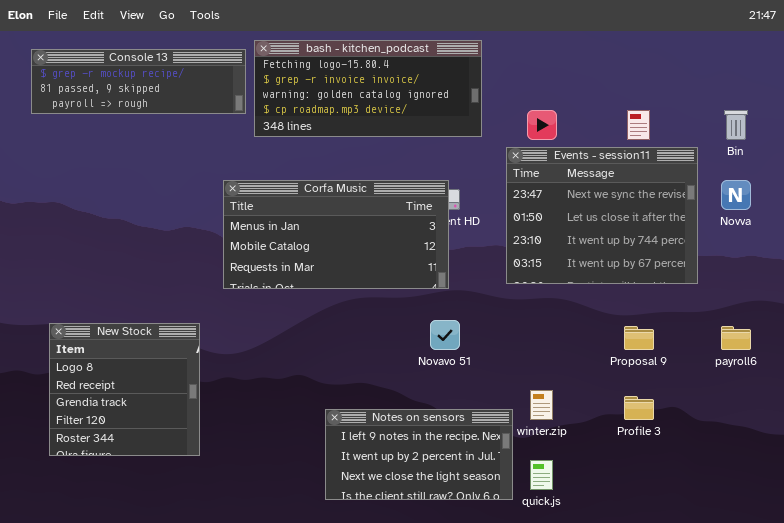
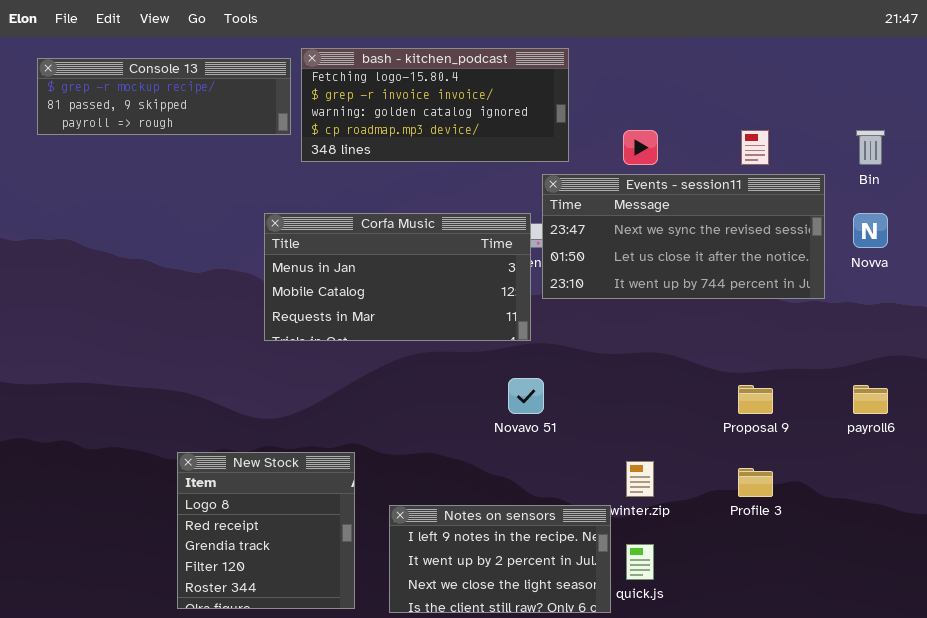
Events - session11: [506,147,698,284] -> [542,174,825,299], resized
New Stock: [49,323,200,456] -> [177,452,355,609], moved
Notes on sensors: [325,409,513,500] -> [389,505,611,613], moved

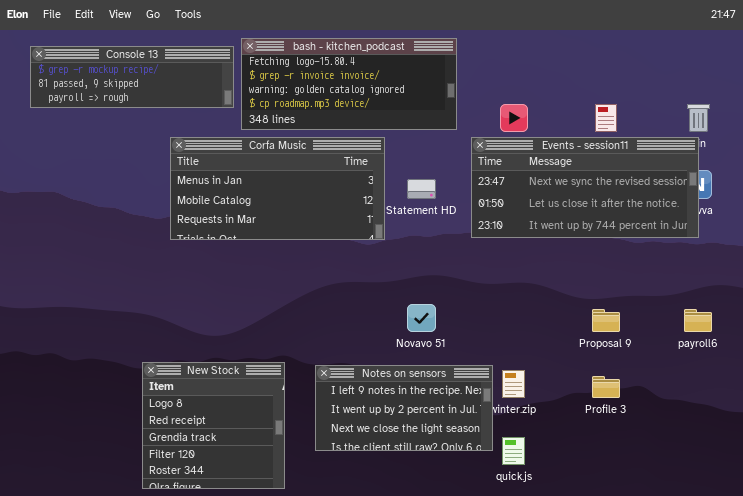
Events - session11: [542,174,825,299] -> [471,137,699,238], moved
Corfa Music: [264,213,531,341] -> [170,137,385,240], moved
Notes on sensors: [389,505,611,613] -> [315,365,493,451], moved

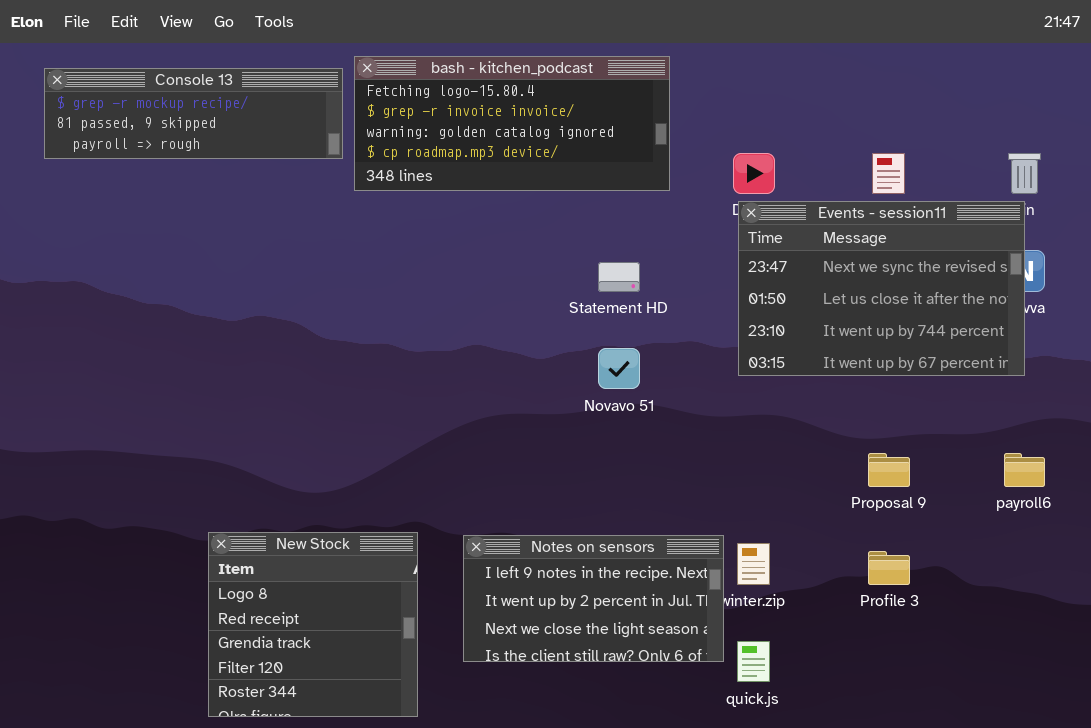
Corfa Music: [170,137,385,240] -> none, closed
Events - session11: [471,137,699,238] -> [738,201,1025,376], resized
Novavo 51: [407,304,436,332] -> [598,348,640,389], moved

